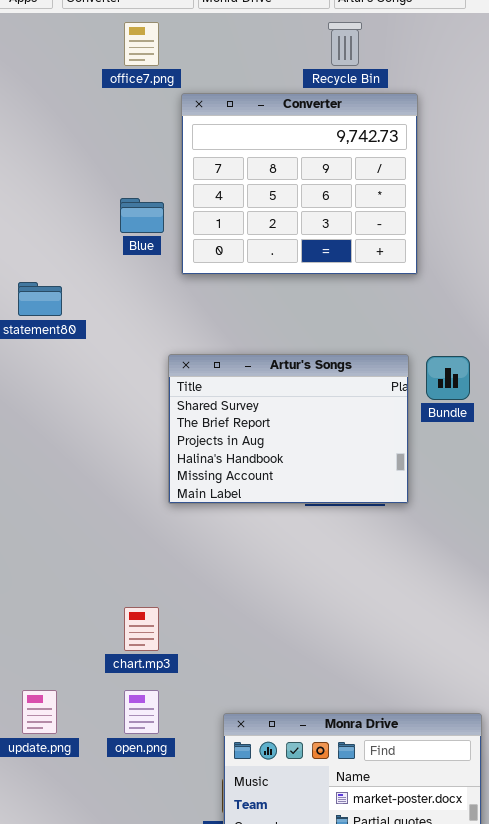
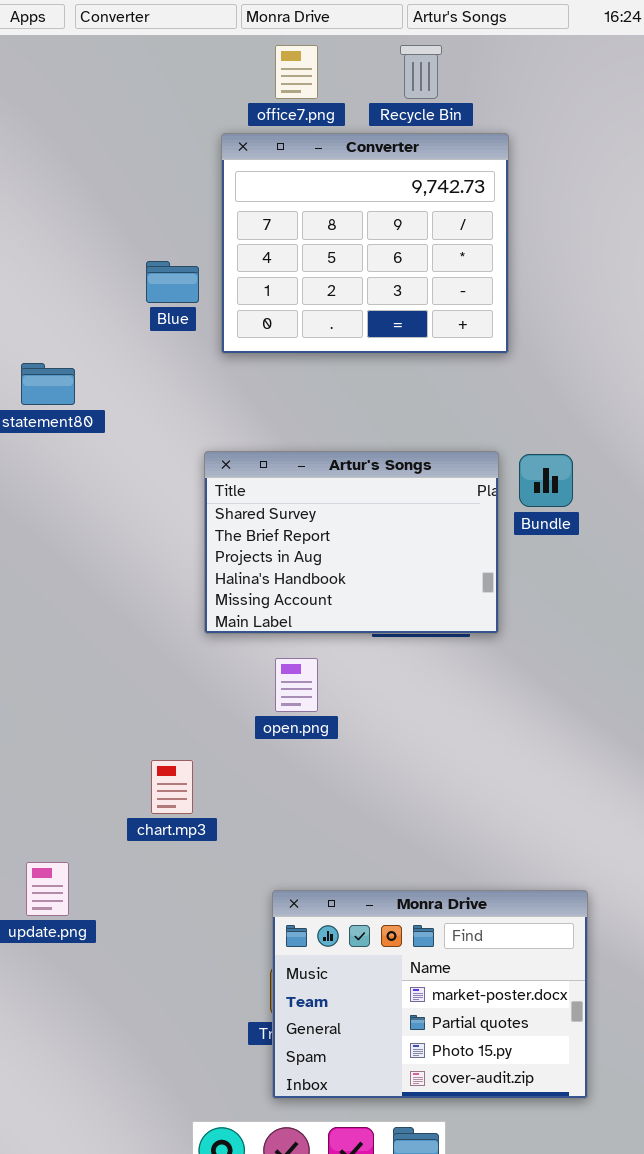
office7.png: [124,22,159,66] -> [275,45,318,99], moved
open.png: [124,690,159,734] -> [275,658,318,712], moved

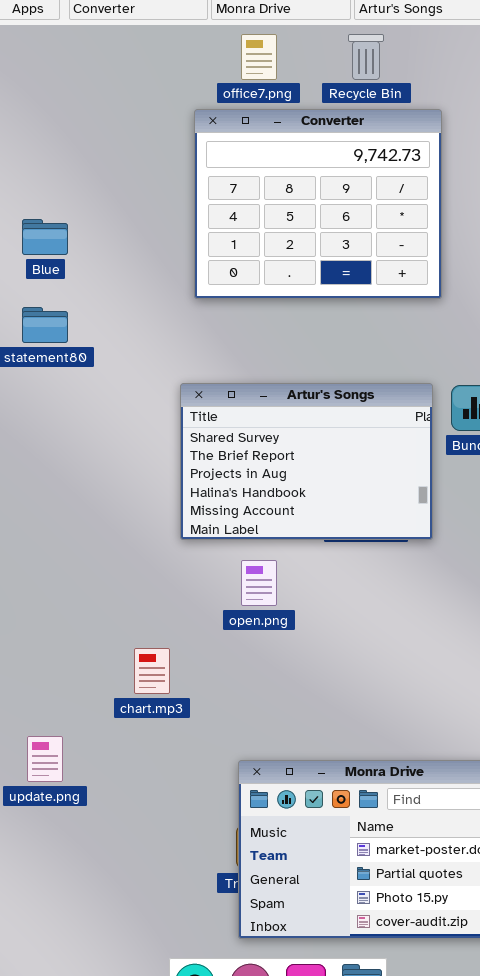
Blue: [146,261,199,303] -> [22,219,68,255], moved

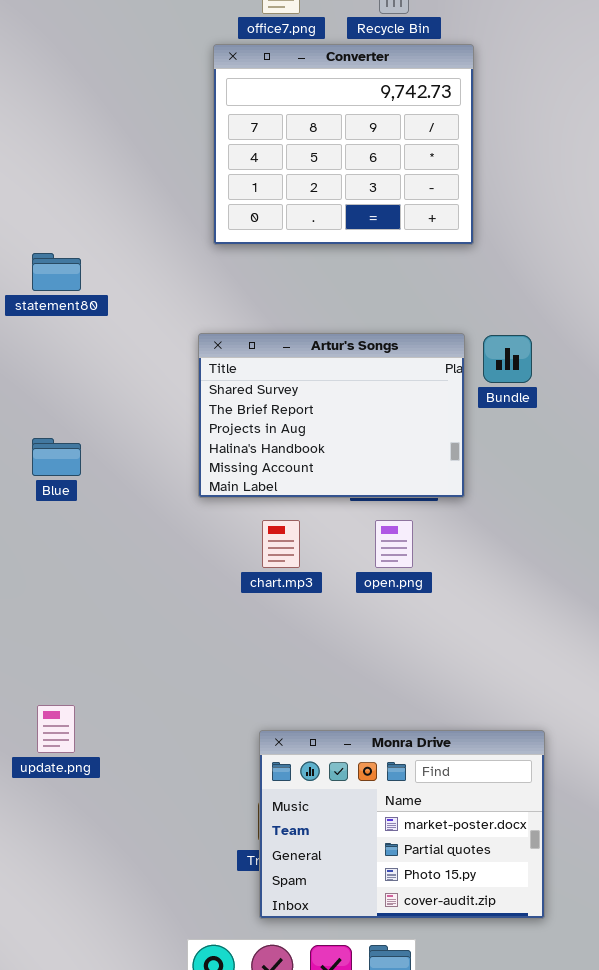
Blue: [22,219,68,255] -> [32,438,81,476], moved
open.png: [241,560,277,606] -> [375,520,413,568], moved
chart.mp3: [134,648,170,694] -> [262,520,300,568], moved

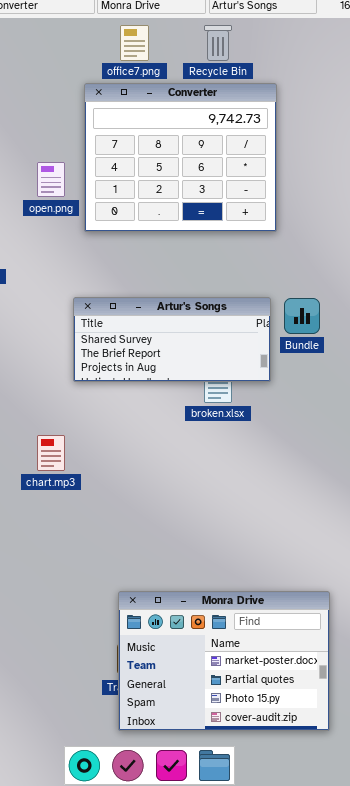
Artur's Songs: [198,333,465,498] -> [73,297,271,382], resized
chart.mp3: [262,520,300,568] -> [37,435,65,471], moved
open.png: [375,520,413,568] -> [37,162,65,197], moved

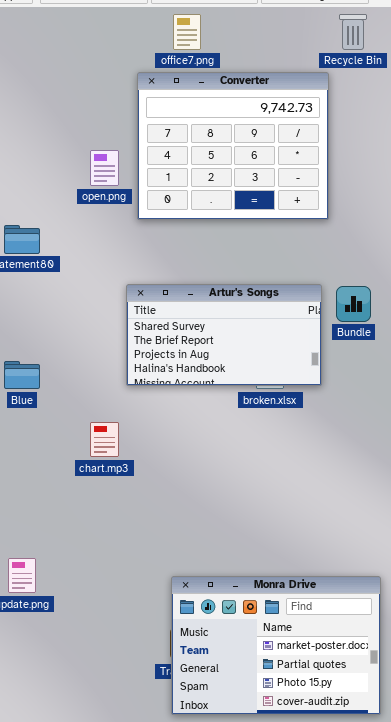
Recycle Bin: [204,25,232,61] -> [339,14,367,50], moved
Artur's Songs: [73,297,271,382] -> [126,284,322,386], resized

